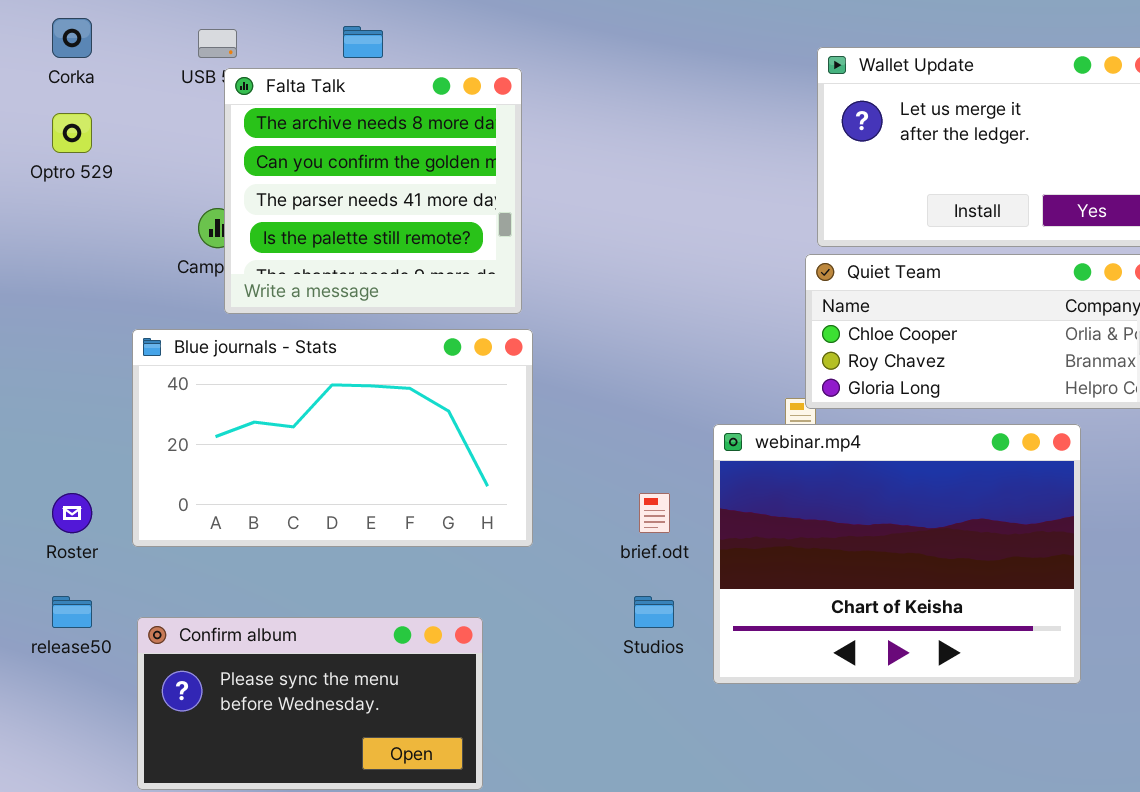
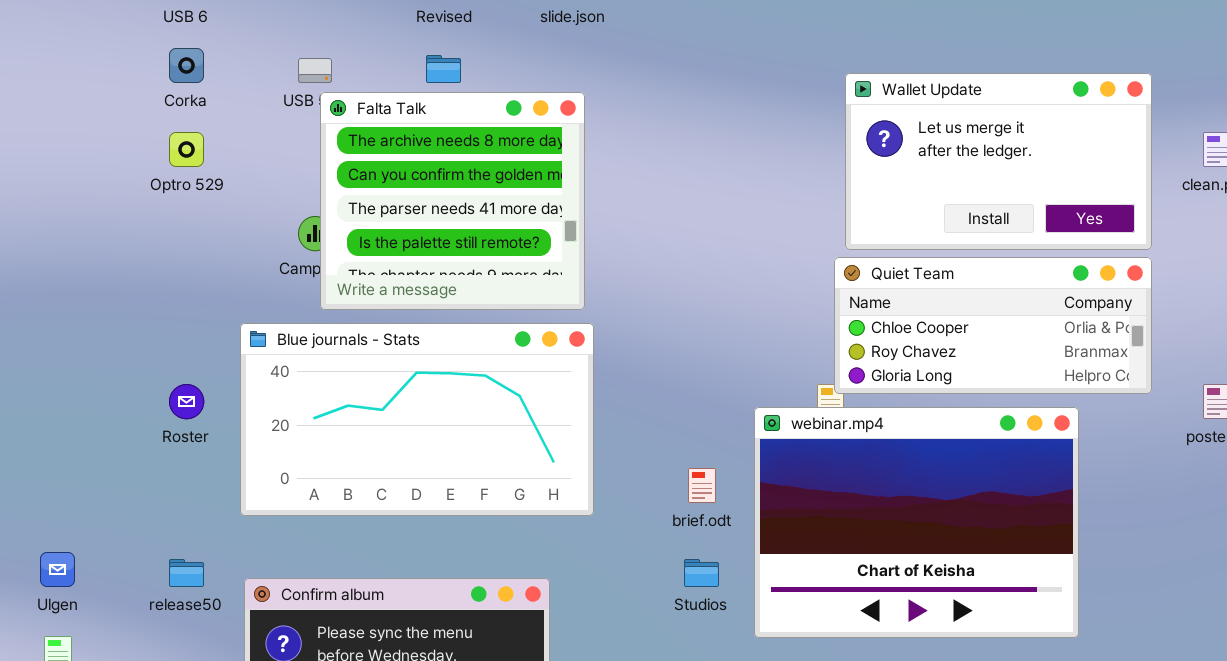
Roster: [52,493,92,533] -> [169,384,204,419], moved

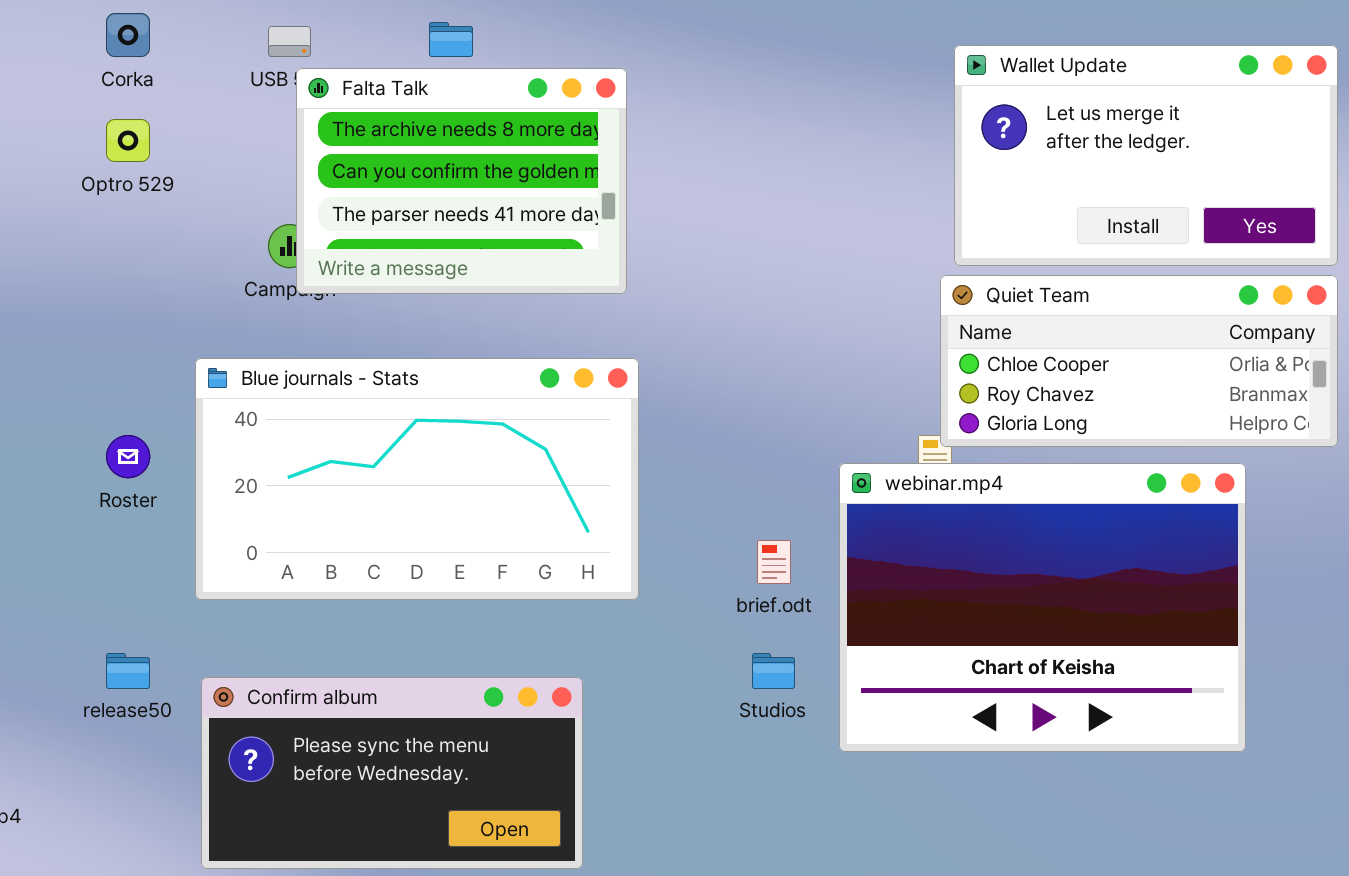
Falta Talk: [320,92,585,310] -> [296,68,627,294], resized

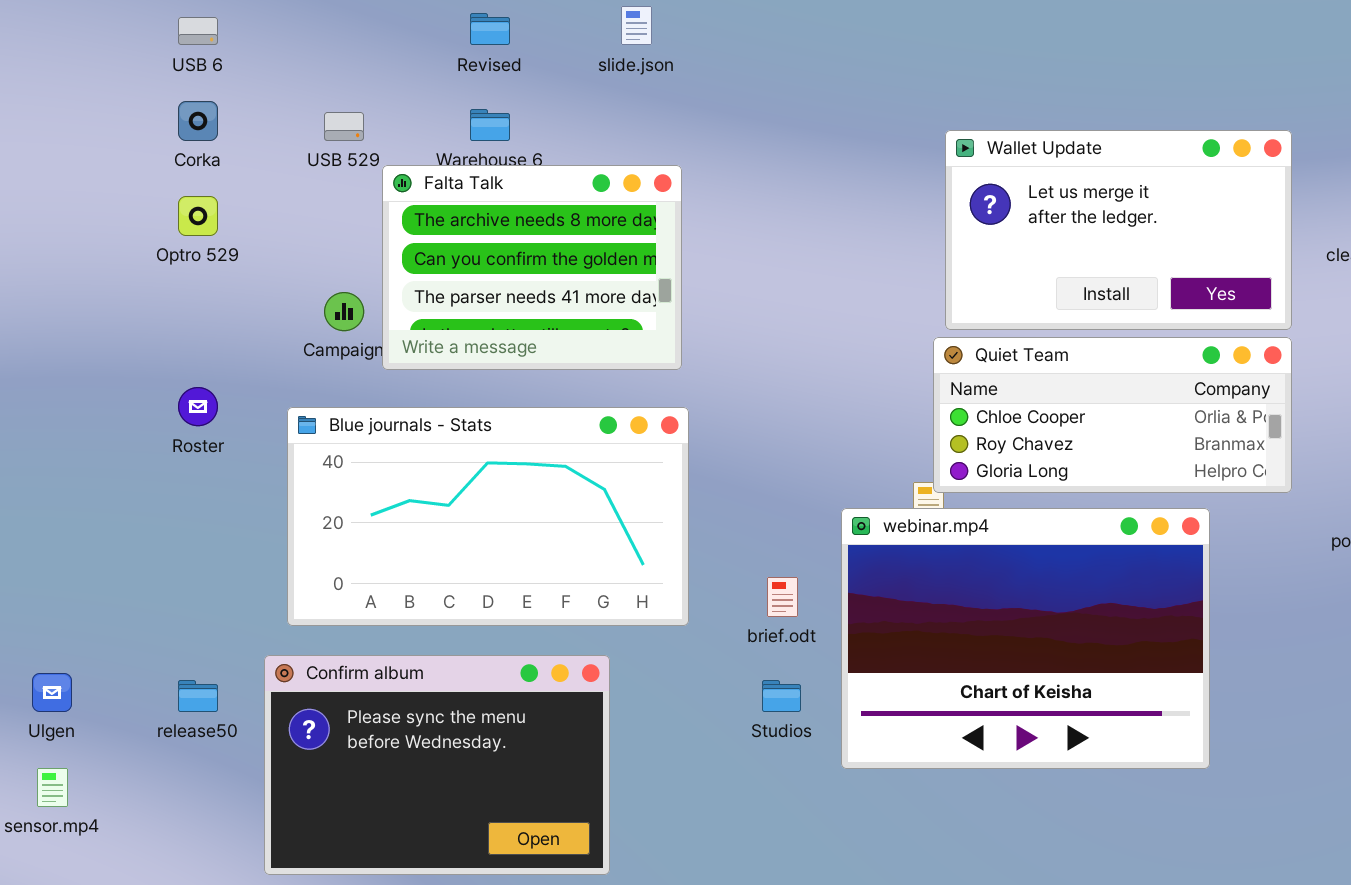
Falta Talk: [296,68,627,294] -> [382,165,682,370], moved
Blue journals - Stats: [195,358,639,600] -> [287,407,689,626], moved
Roster: [106,435,150,478] -> [178,387,218,426], moved
Confirm album: [201,677,583,869] -> [264,655,610,875], resized

